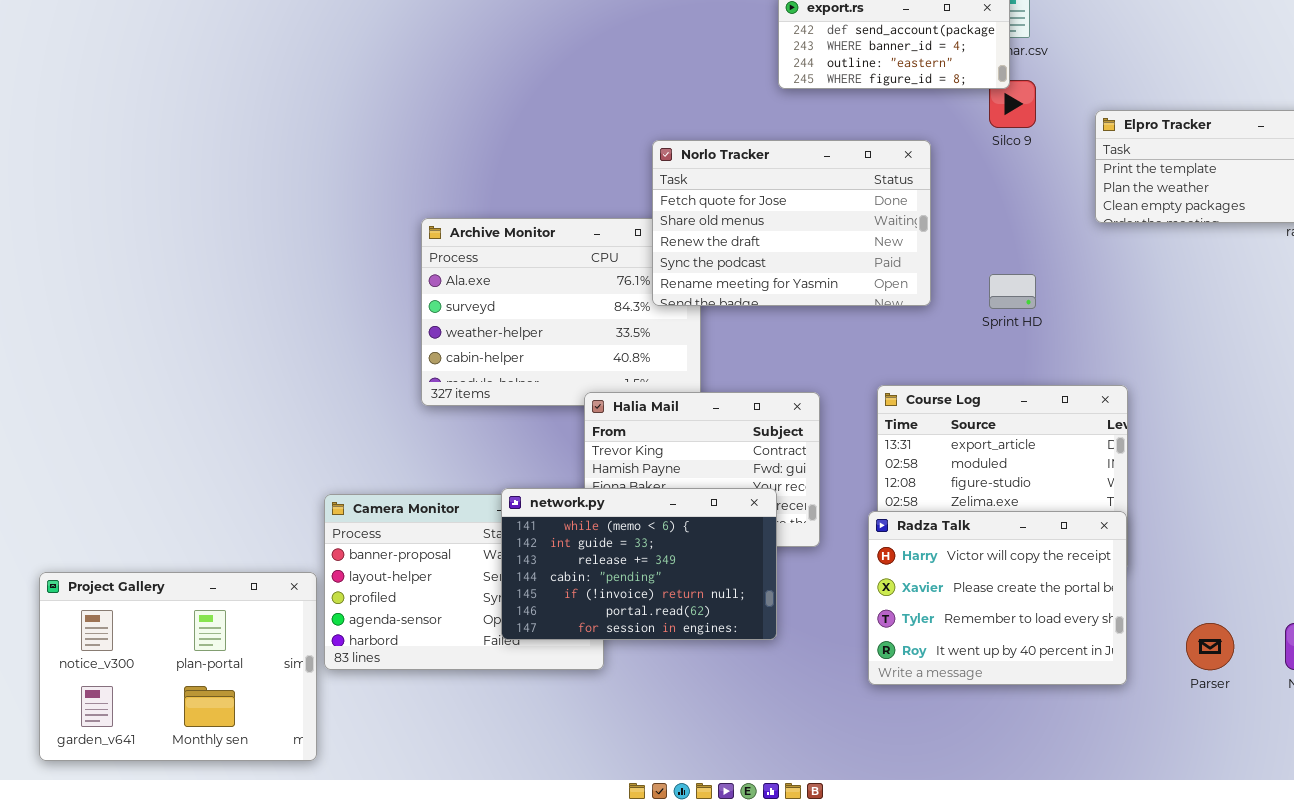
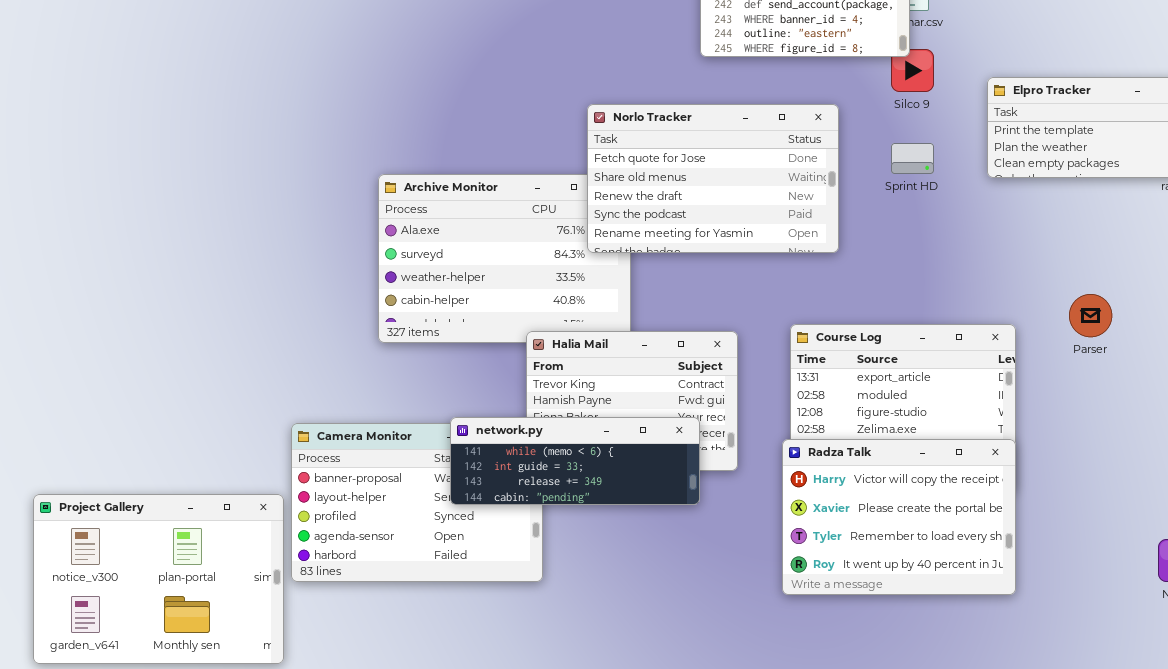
Sprint HD: [989,274,1036,309] -> [891,143,934,174], moved
network.py: [501,488,777,640] -> [450,417,700,505], resized
Parser: [1186,623,1234,670] -> [1069,294,1112,337], moved

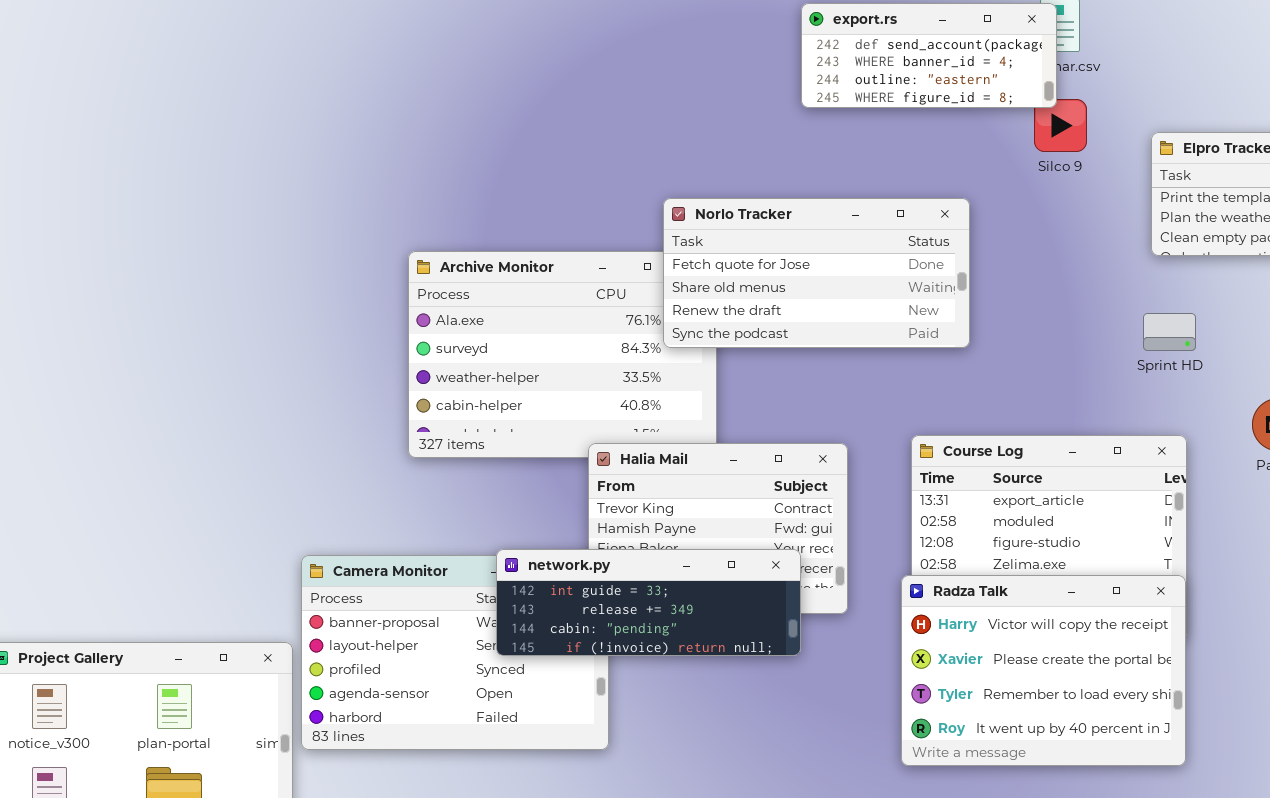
Norlo Tracker: [587,104,839,253] -> [663,198,970,348], resized
Sprint HD: [891,143,934,174] -> [1143,313,1196,351], moved
network.py: [450,417,700,505] -> [496,549,801,656], scrolled down 1 row

